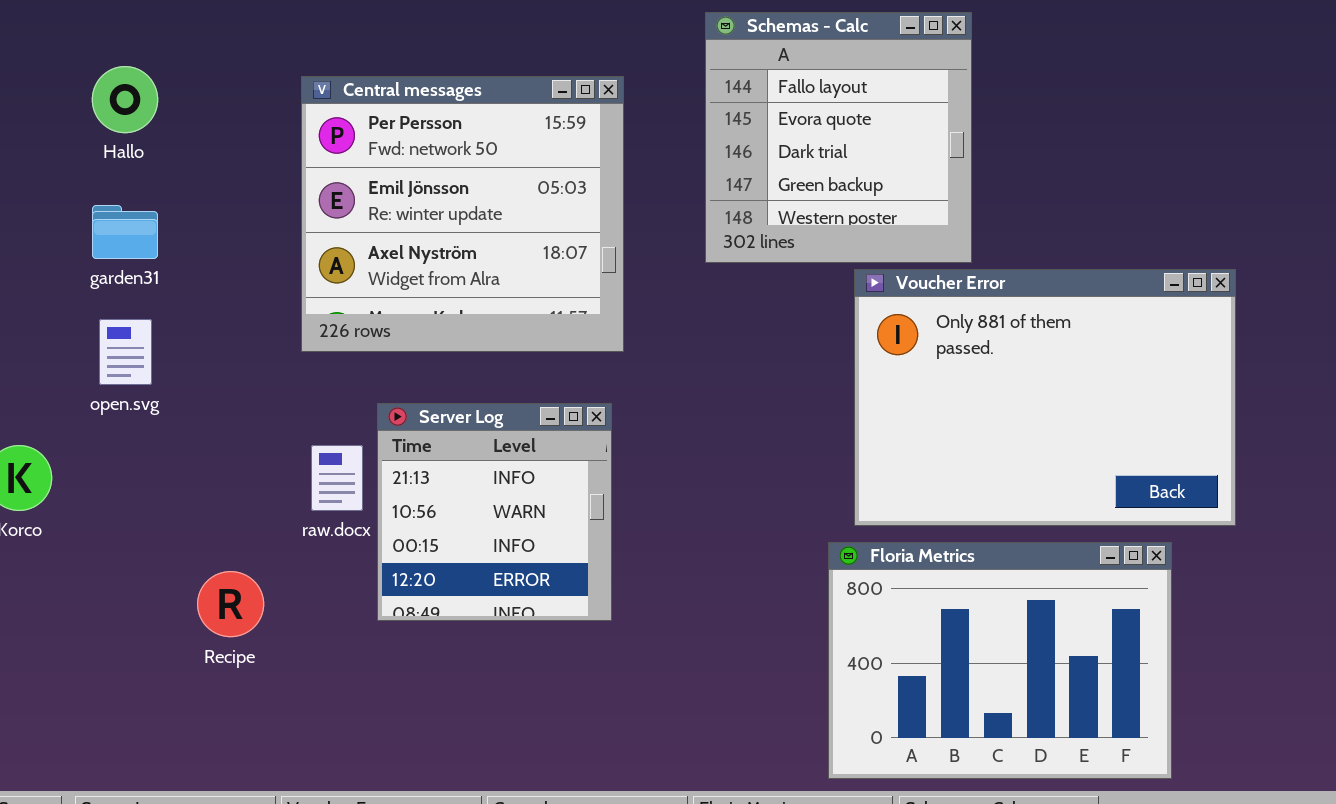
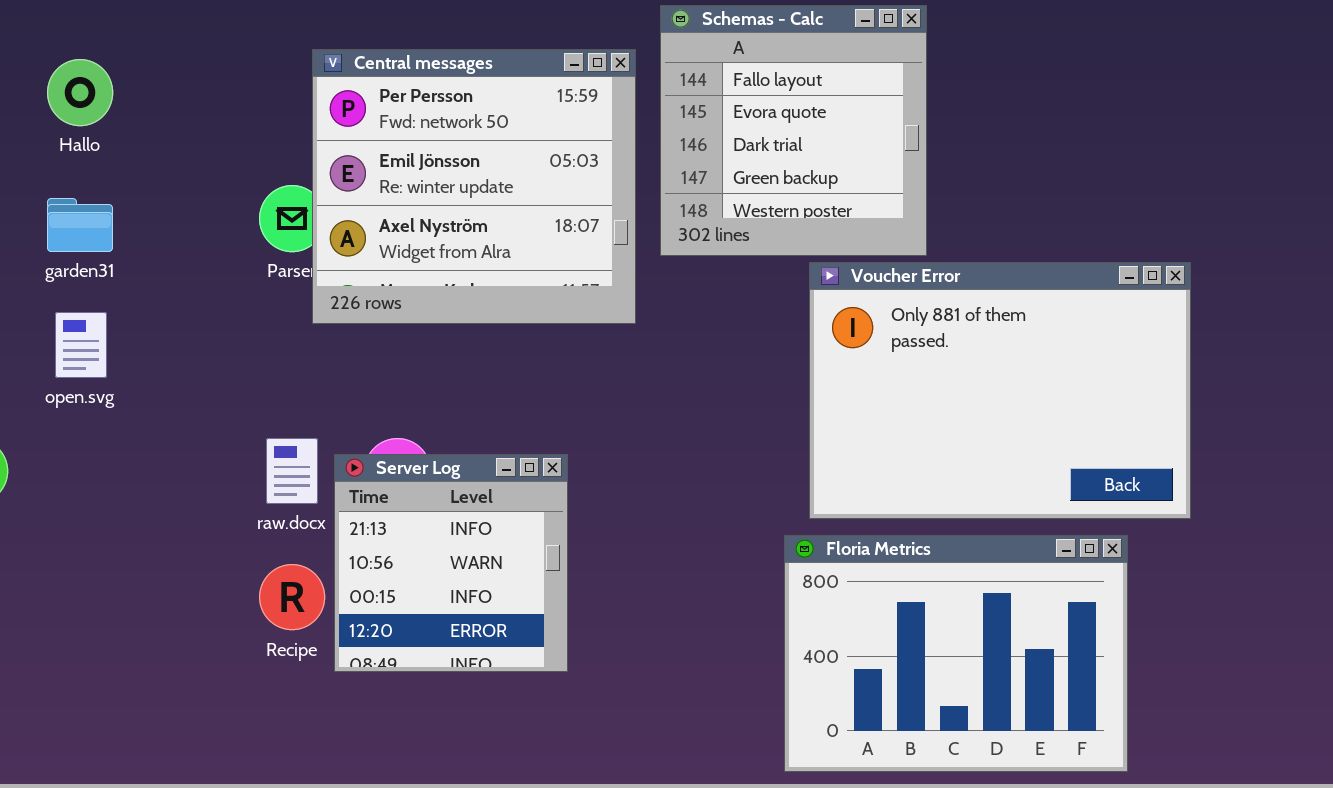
Central messages: [301,76,624,352] -> [312,49,636,324], moved
Server Log: [377,403,612,621] -> [334,454,568,672], moved
Recipe: [197,571,264,637] -> [259,564,325,630], moved

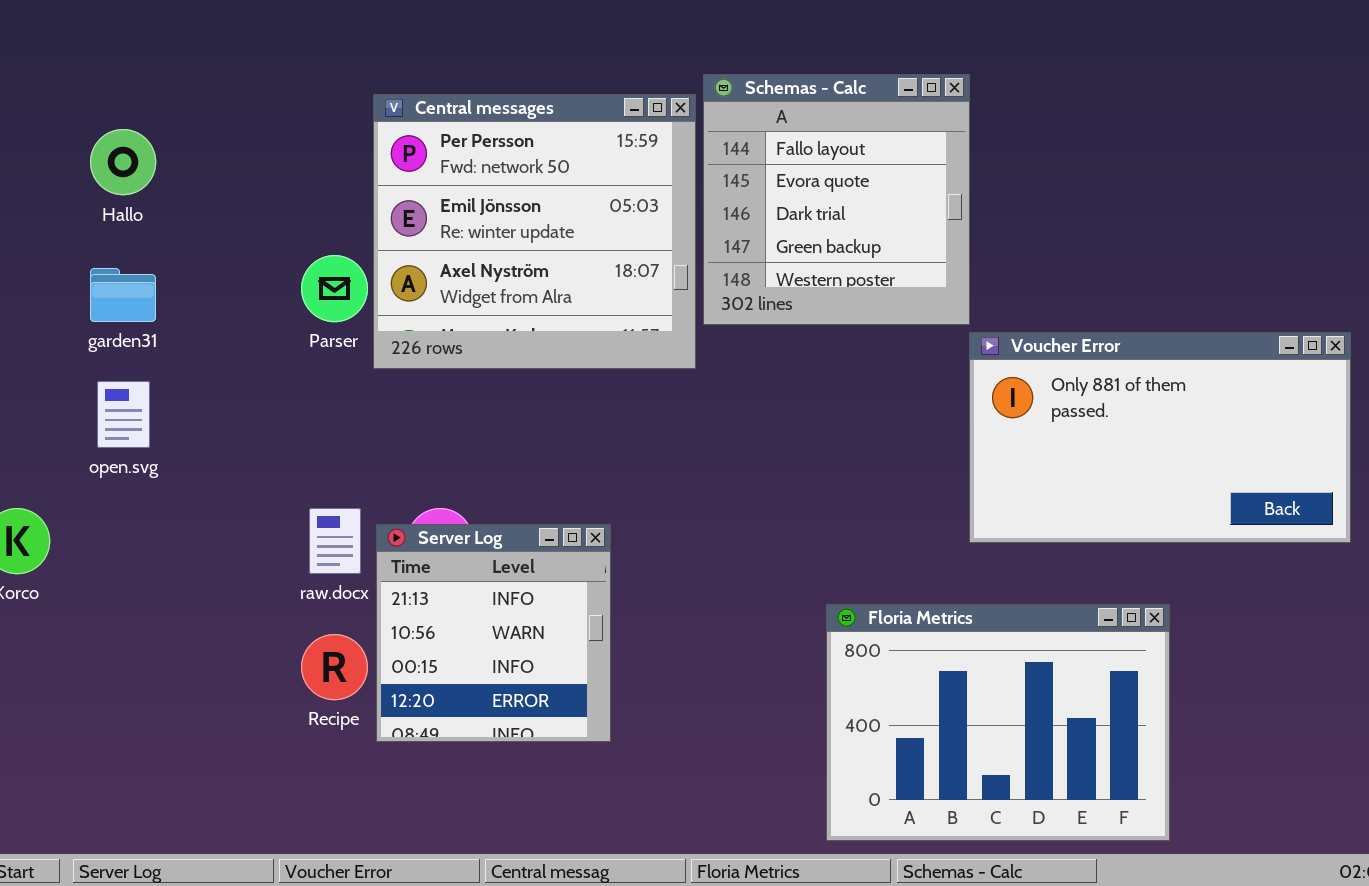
Central messages: [312,49,636,324] -> [373,94,696,369], moved
Voucher Error: [809,262,1191,519] -> [969,332,1351,543], moved, resized

